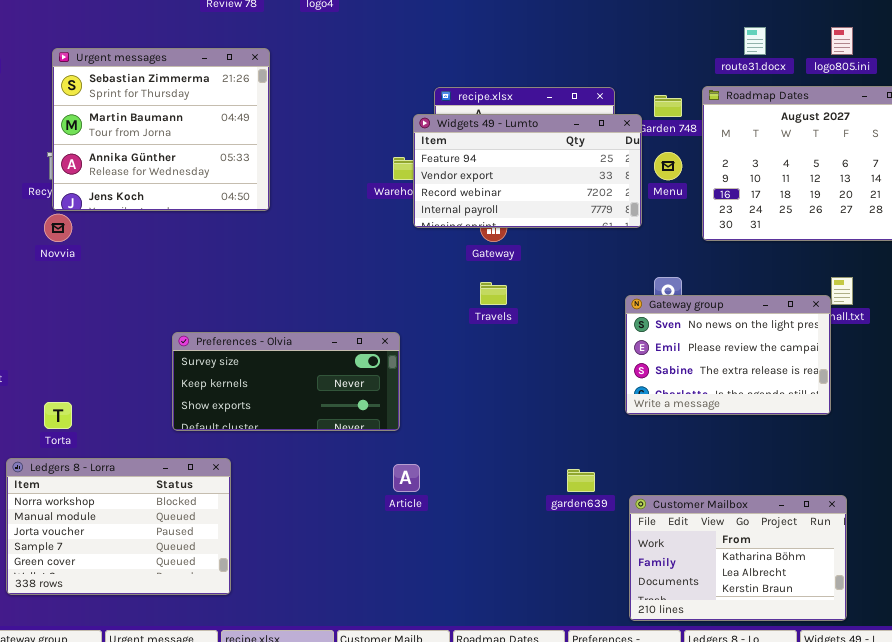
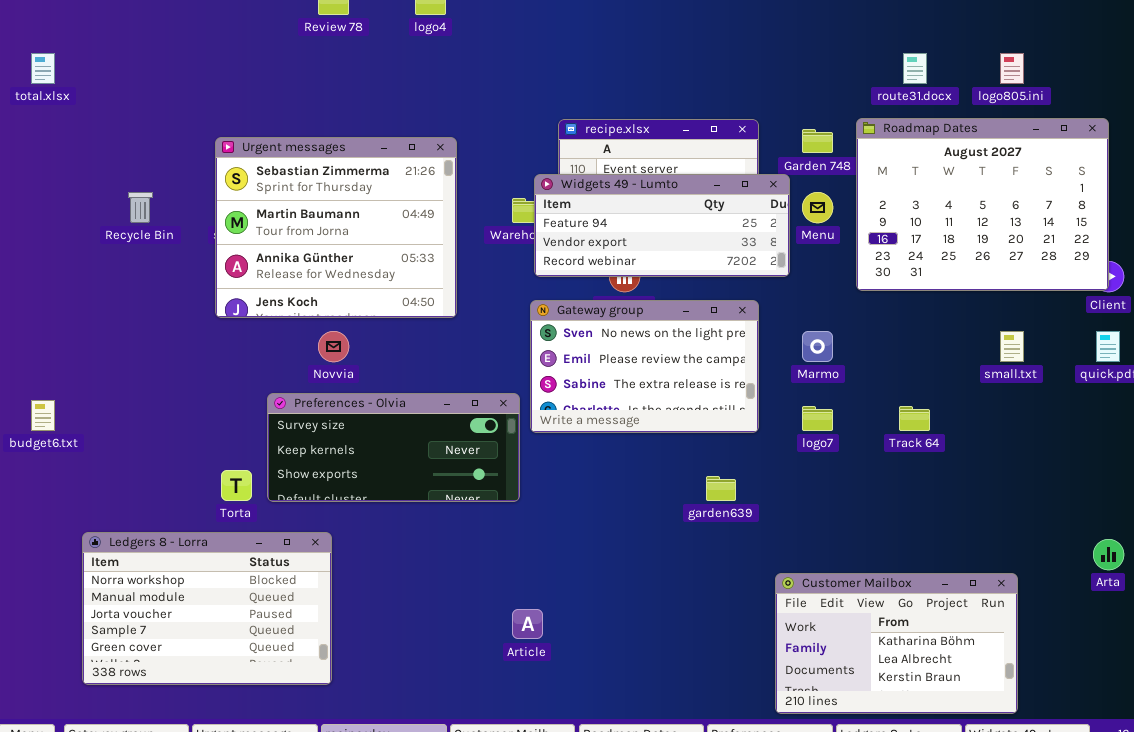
Urgent messages: [52,48,270,211] -> [215,137,457,318], moved
Widgets 49 - Lumto: [413,114,642,228] -> [534,174,790,277], resized
Novvia: [44,214,72,242] -> [318,331,349,362], moved
Gateway group: [625,295,831,415] -> [530,300,759,433], moved
Torta: [44,402,72,429] -> [221,470,252,501], moved
Article: [393,464,420,492] -> [512,609,543,639], moved
garden639: [567,469,595,492] -> [706,476,736,501], moved

